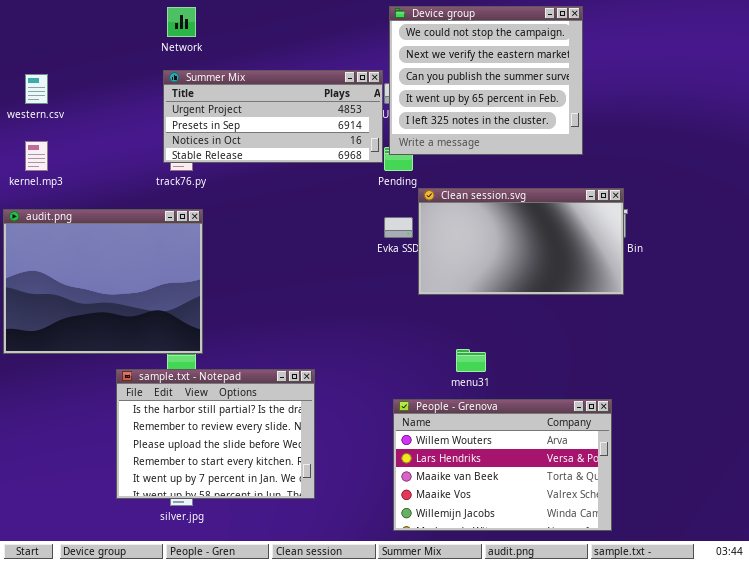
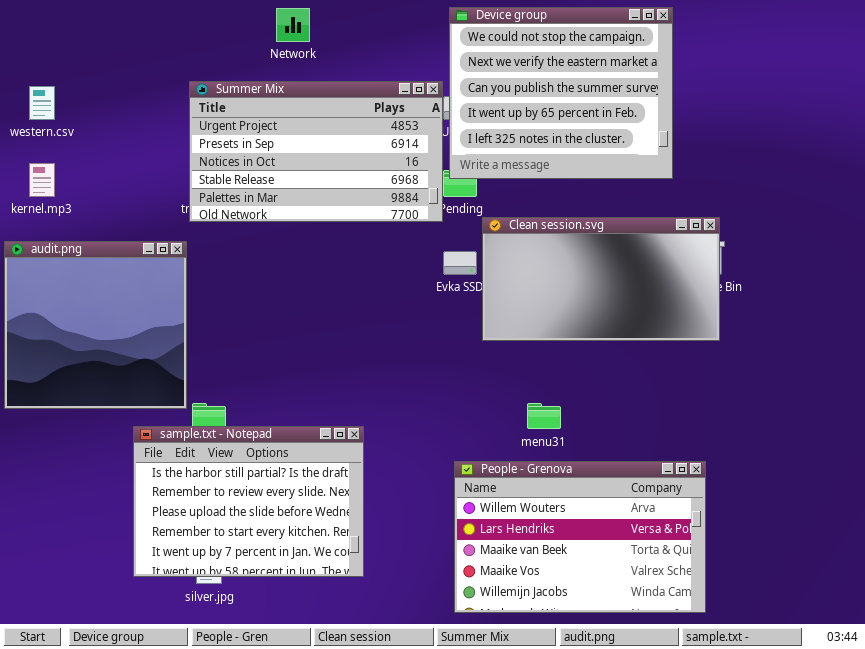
Network: [167,7,196,37] -> [276,8,310,42], moved
Summer Mix: [163,70,383,163] -> [189,81,443,222], resized
audit.png: [3,209,203,354] -> [4,241,187,409], resized

